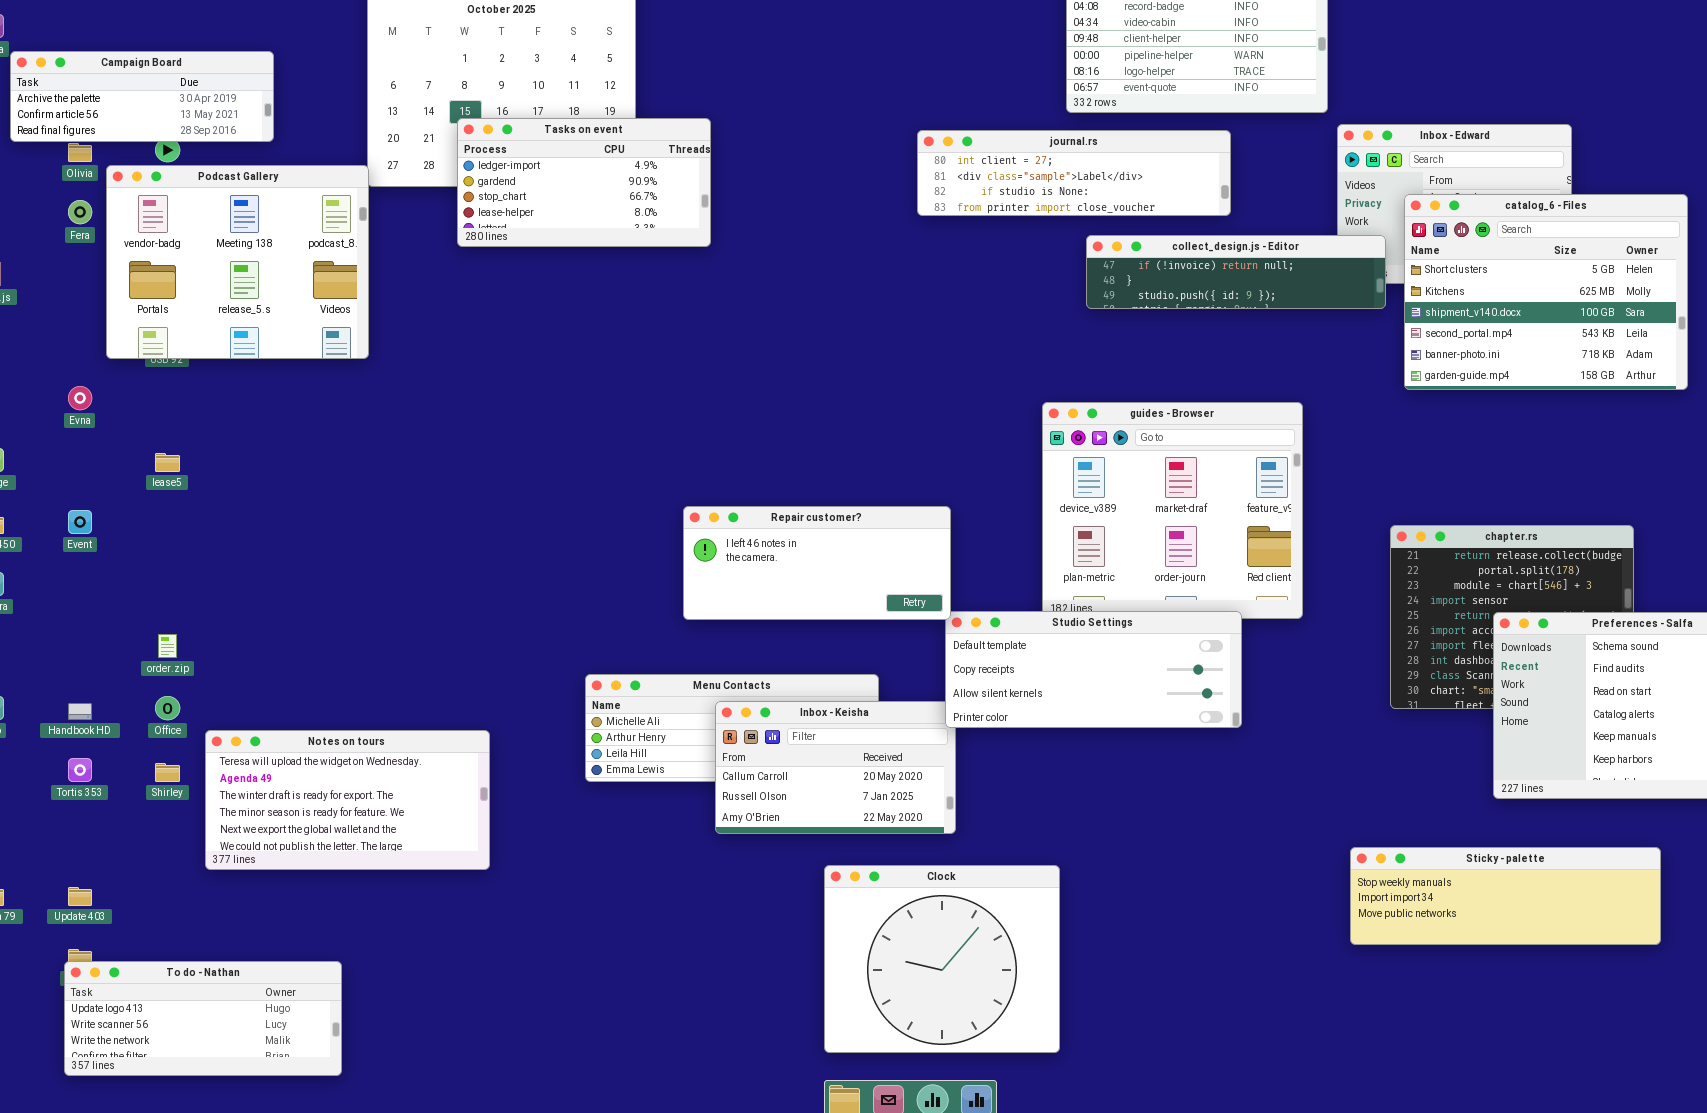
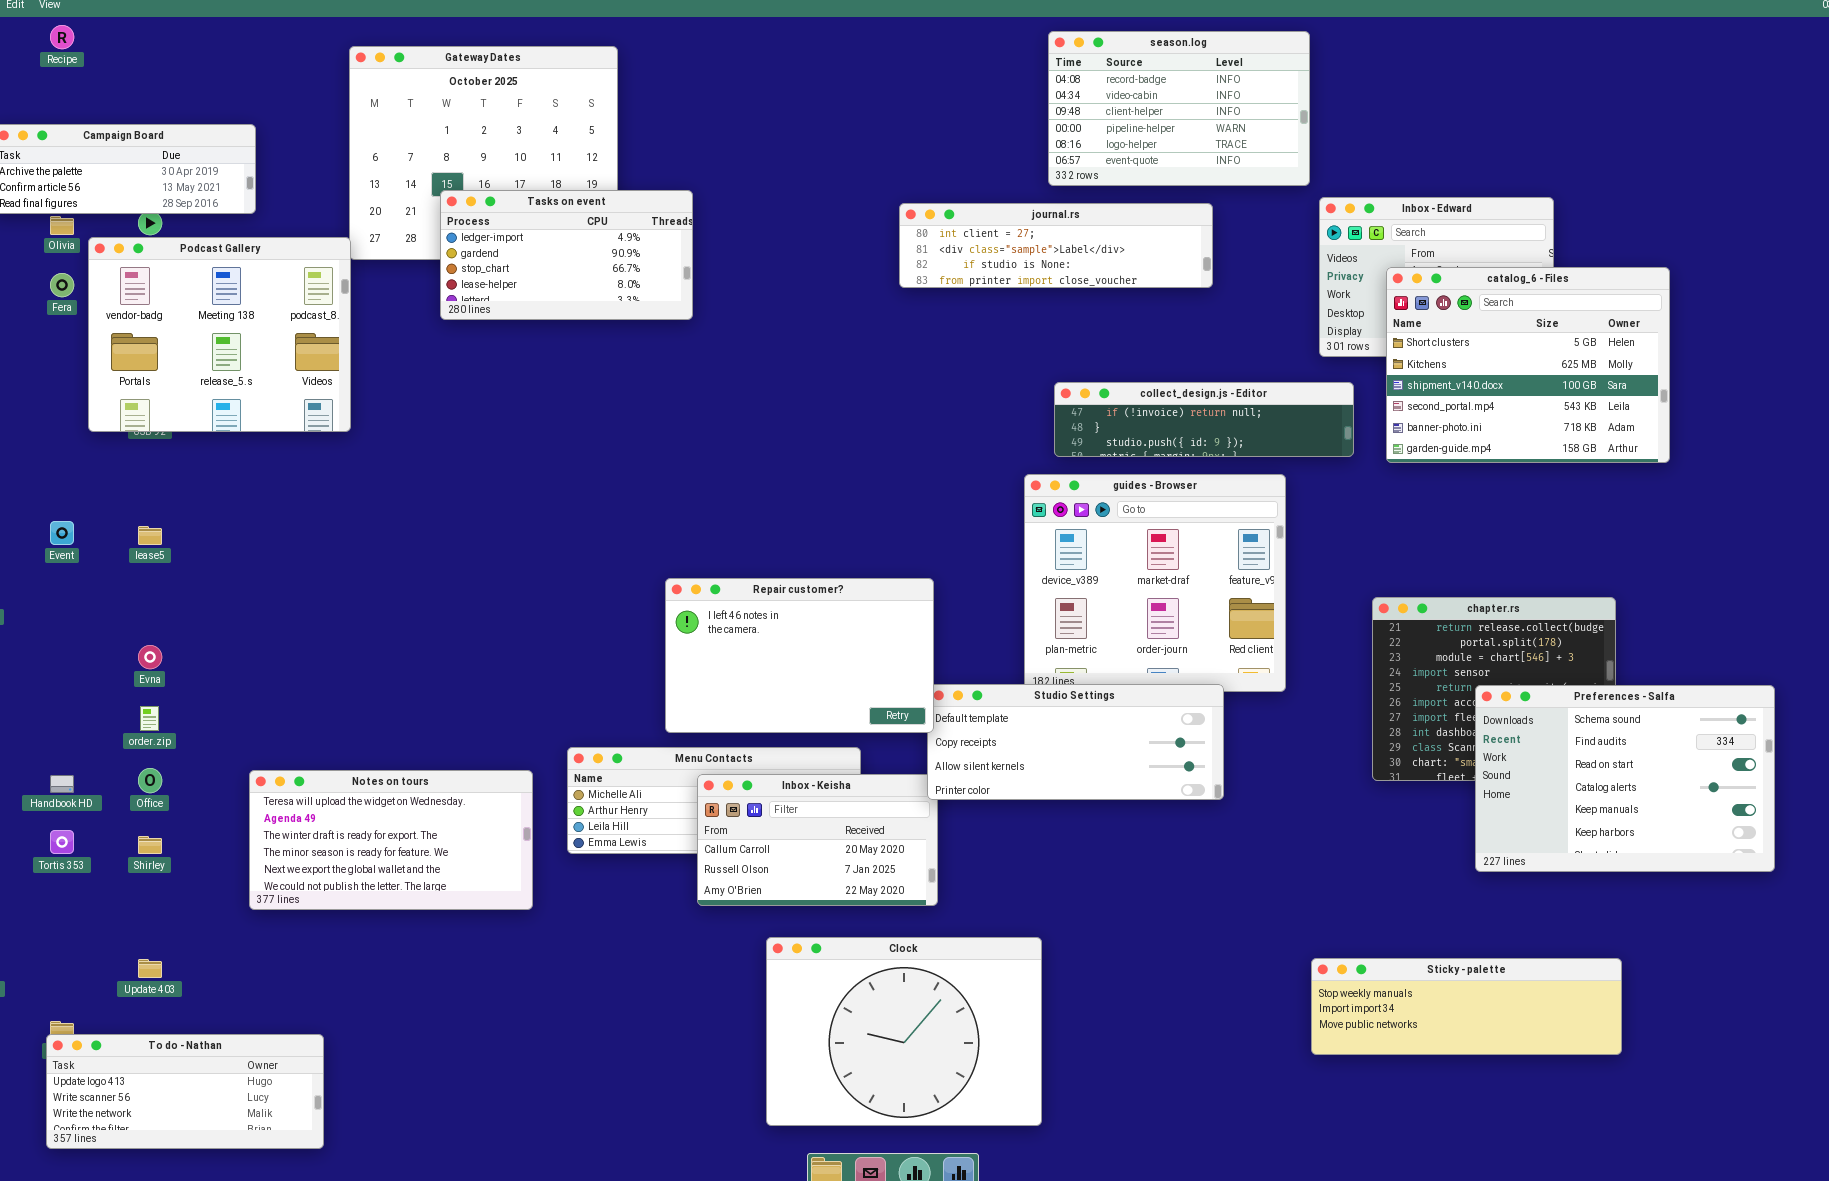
collect_design.js - Editor: [1086,235,1386,309] -> [1054,382,1354,457], moved
Evna: [68,386,92,410] -> [138,645,162,669], moved
Repair customer?: [683,506,951,620] -> [665,578,934,733], resized
Event: [68,510,92,534] -> [50,521,74,545], moved
Notes on tours: [205,730,490,870] -> [249,770,533,910], moved
Sticky - palette: [1350,847,1661,945] -> [1311,958,1622,1055], moved
Clock: [824,865,1060,1053] -> [766,937,1042,1126], resized
Update 403: [68,887,92,906] -> [138,959,162,978], moved

